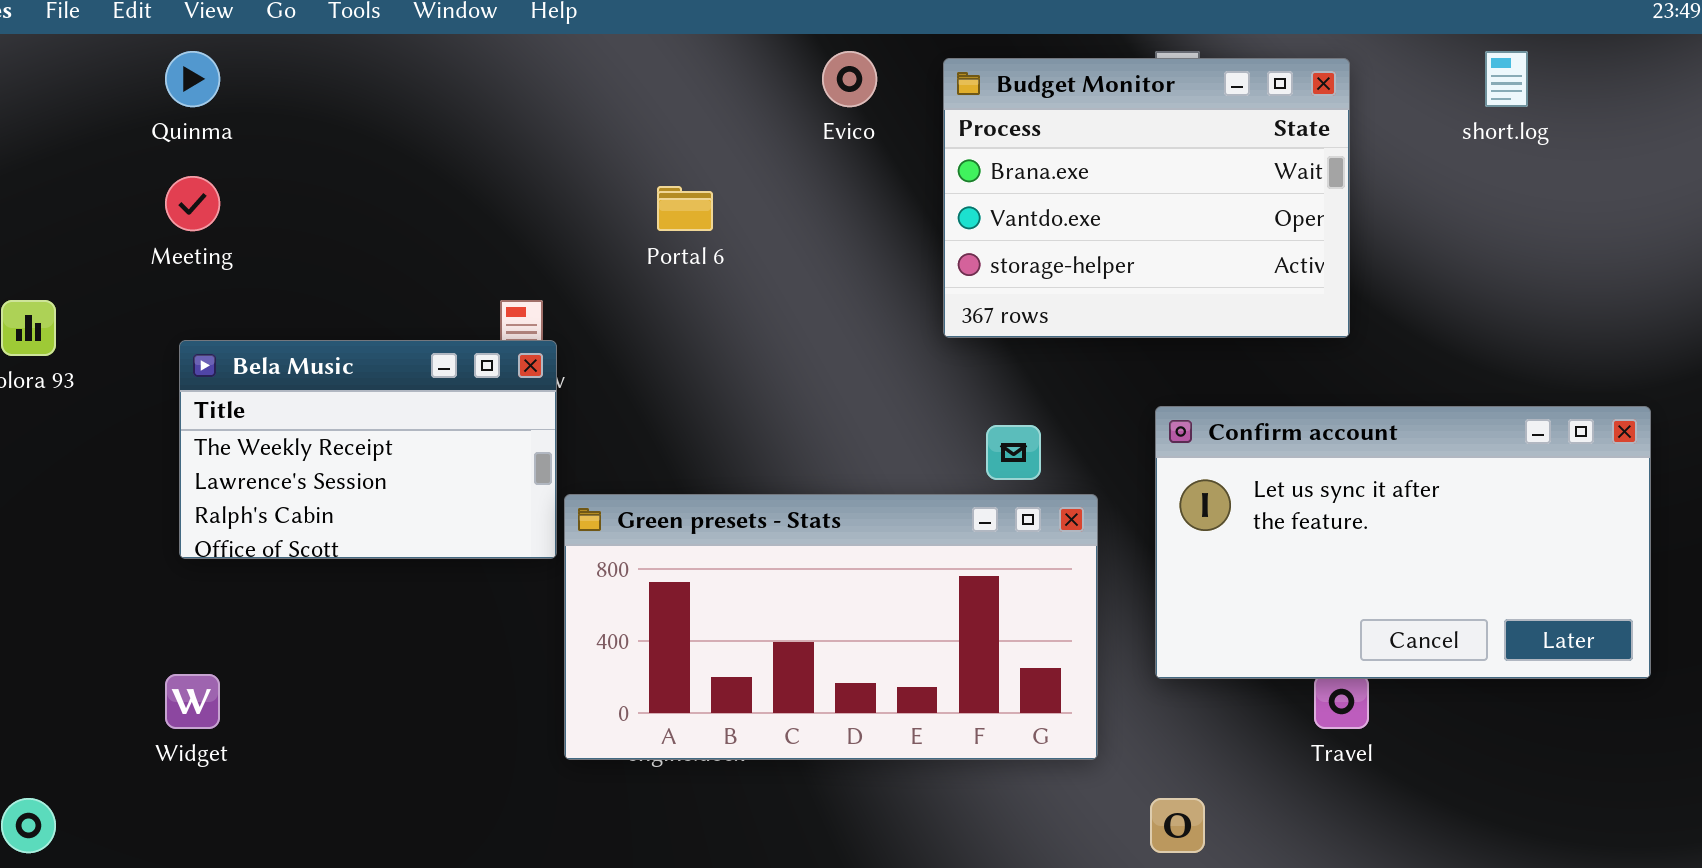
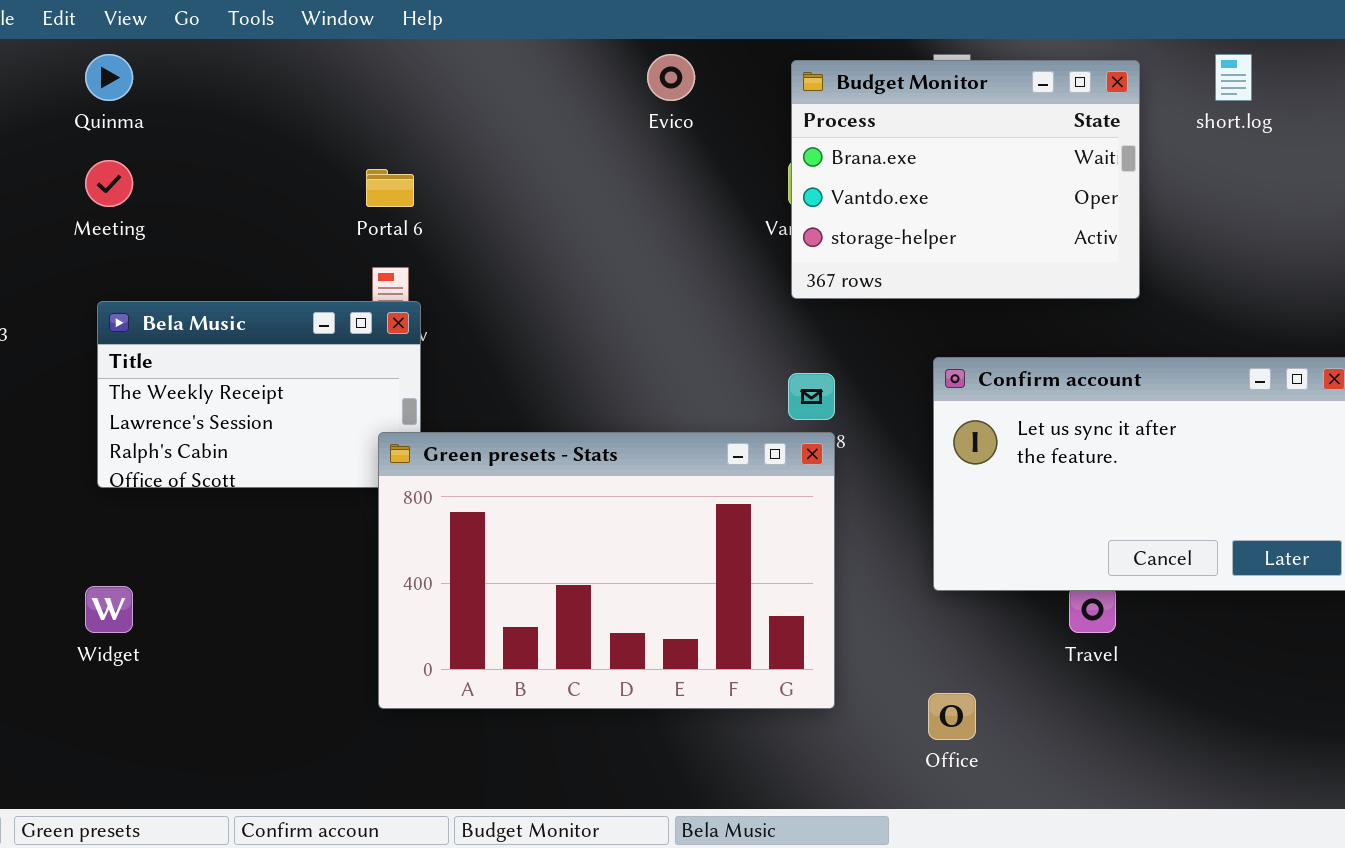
Budget Monitor: [943,58,1350,338] -> [791,60,1140,299], moved
Portal 6: [657,186,713,231] -> [366,169,414,207], moved
Green presets - Stats: [564,494,1098,760] -> [378,432,835,709], moved, resized

